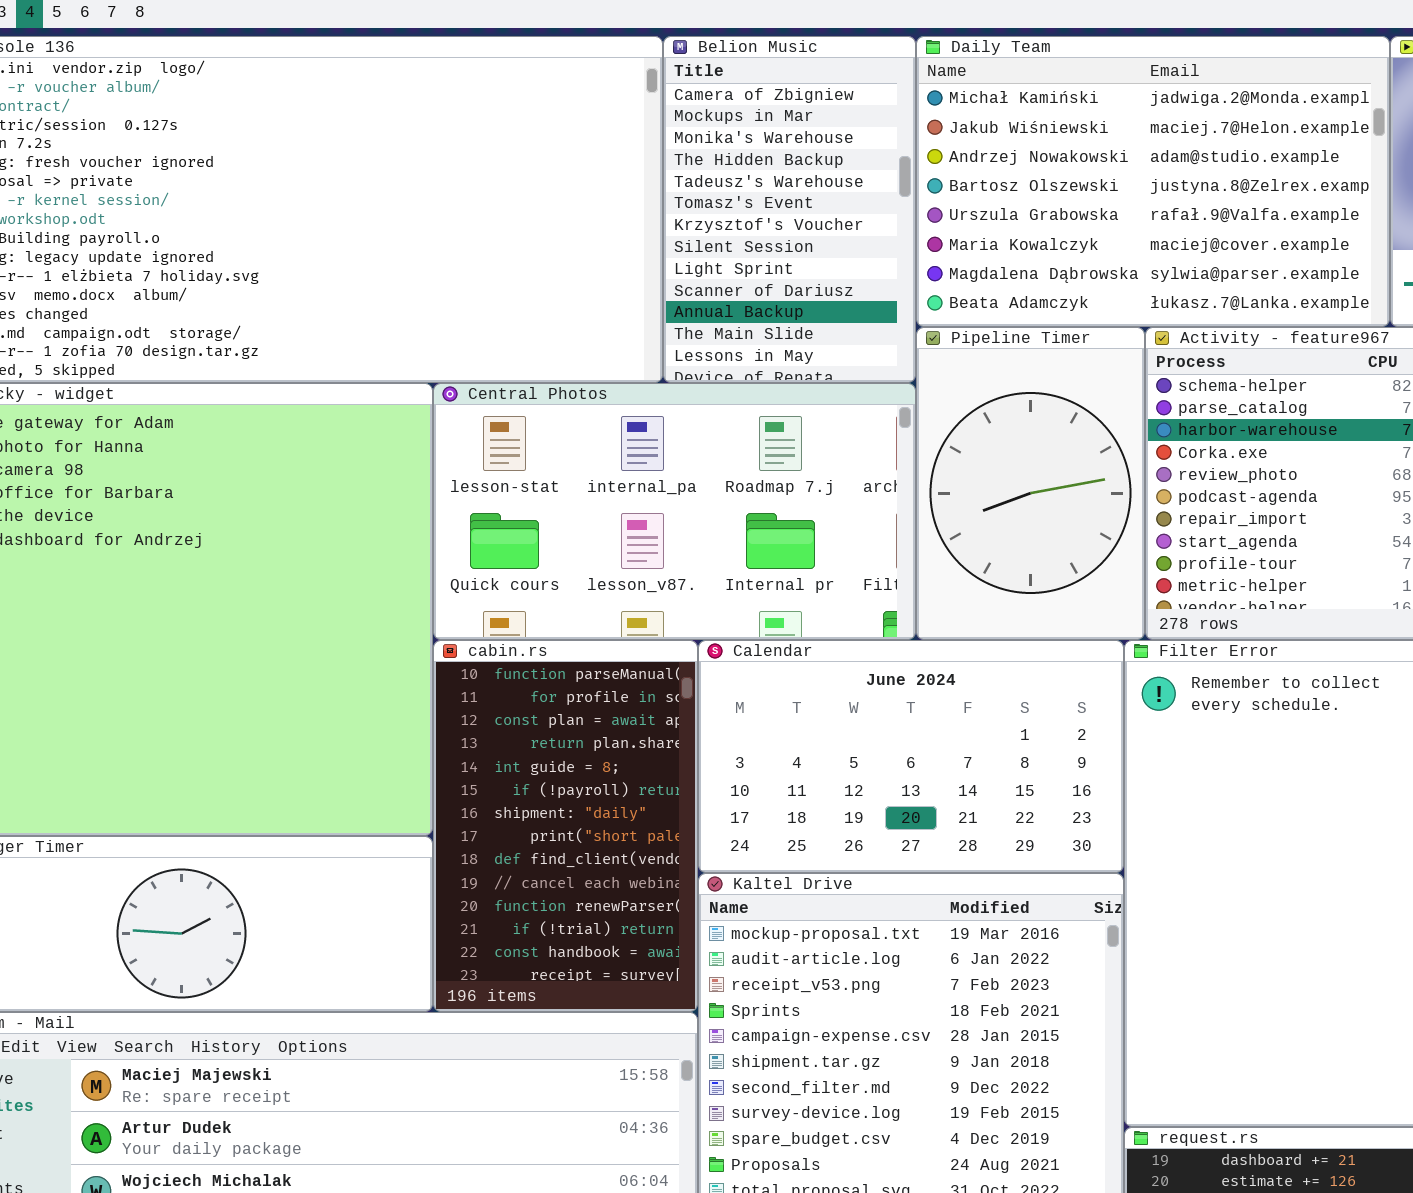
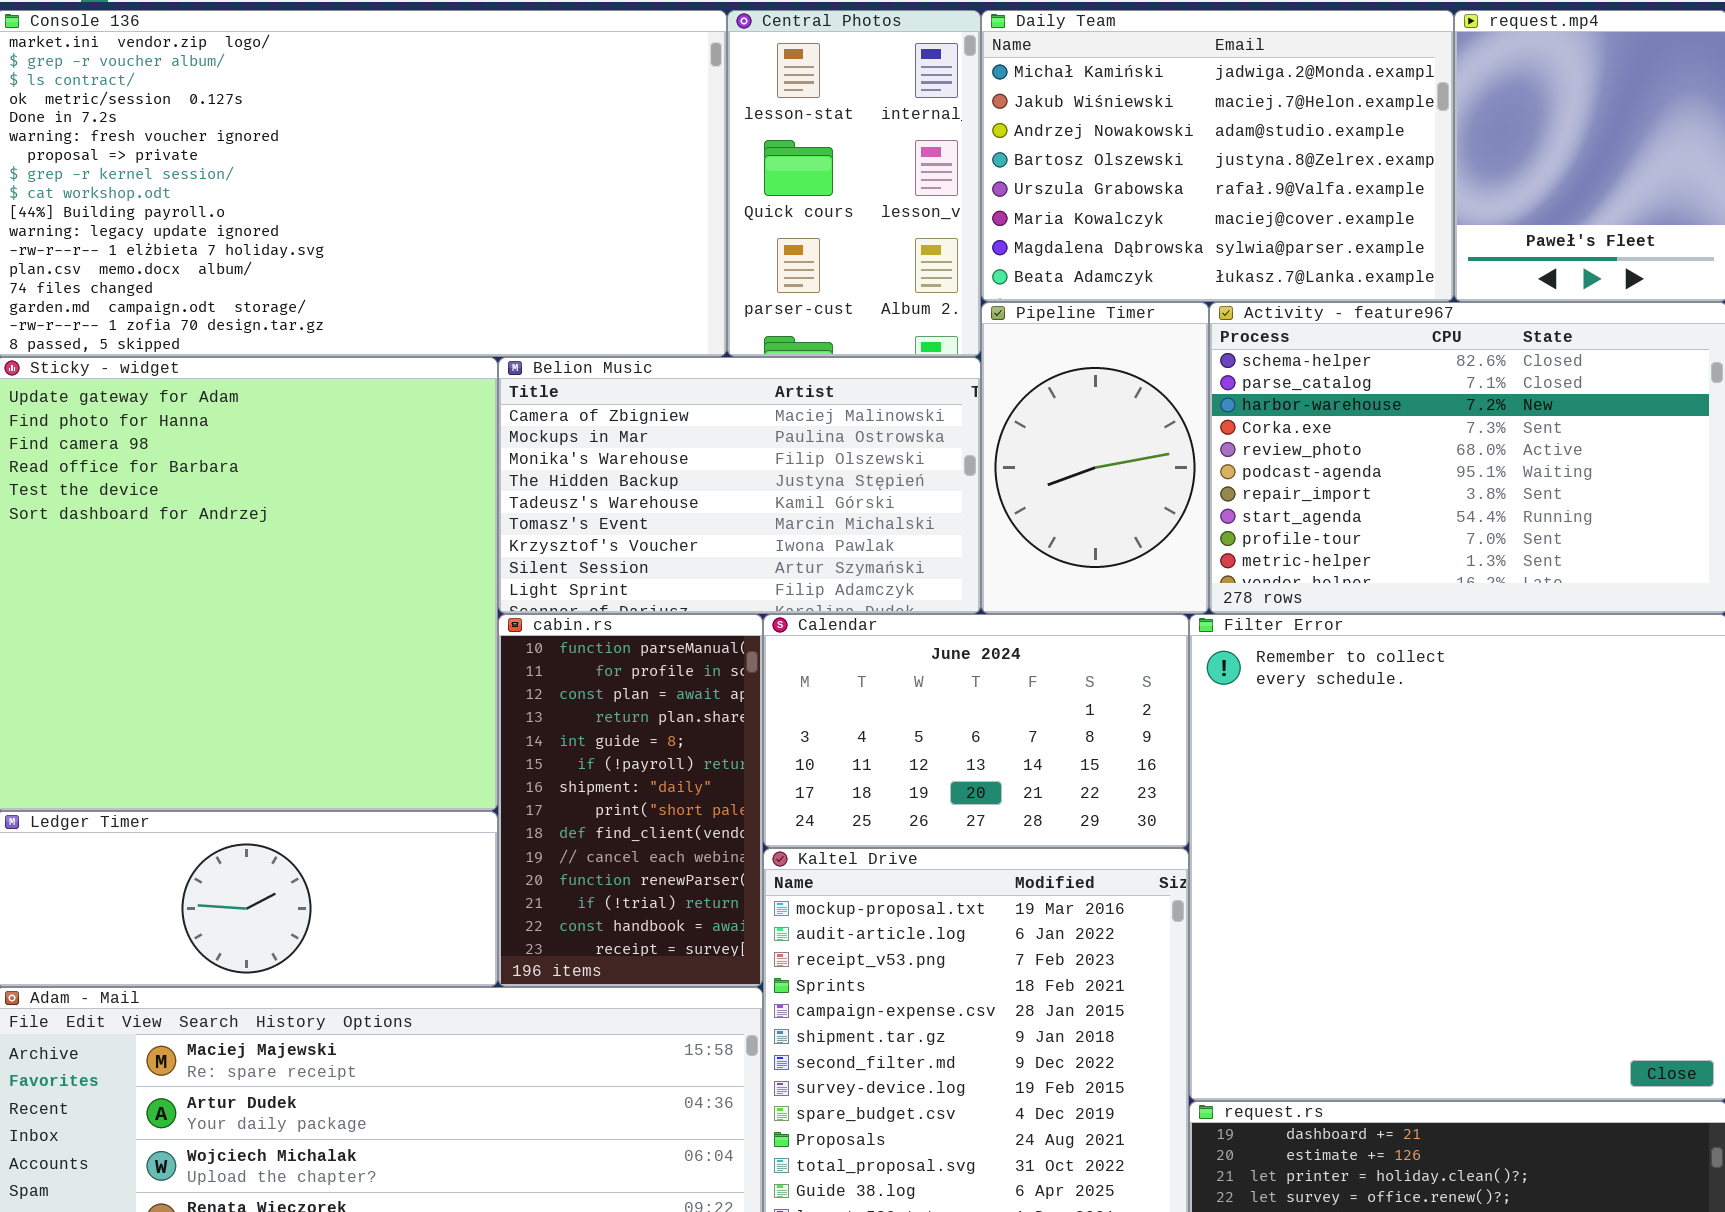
Belion Music: [663,36,916,383] -> [498,357,981,614], moved, resized
Central Photos: [433,383,916,640] -> [727,10,981,357], moved, resized

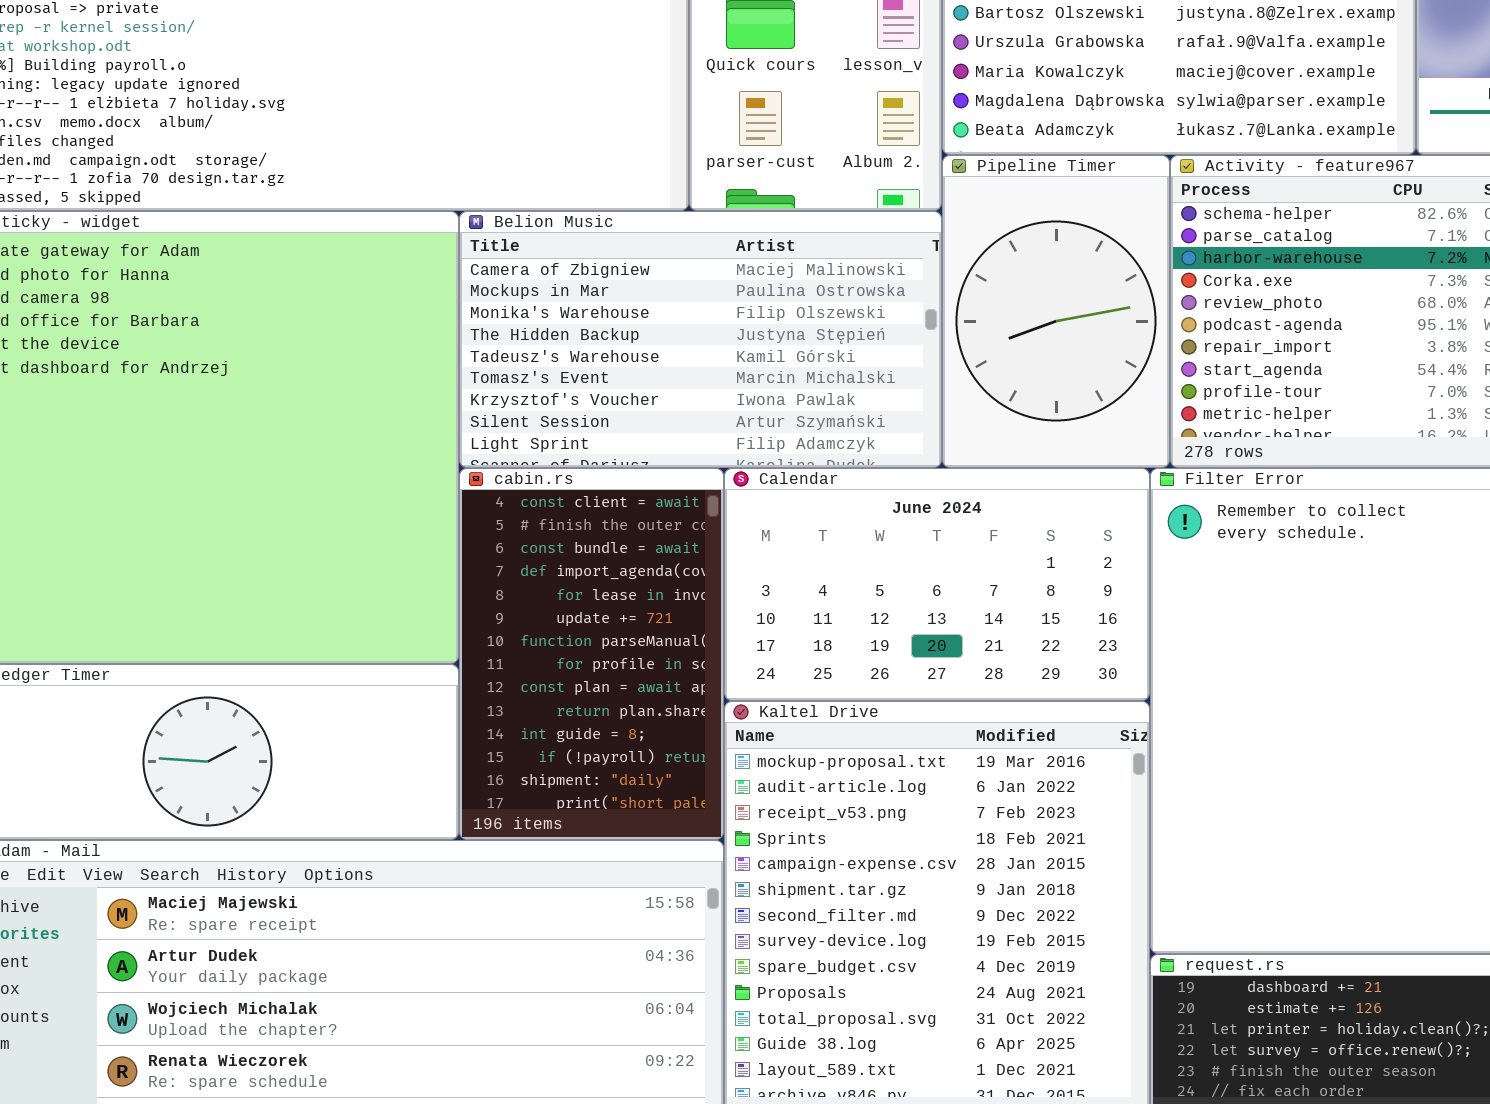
cabin.rs: [498,614,763,987] -> [459,468,724,840], scrolled up 6 rows

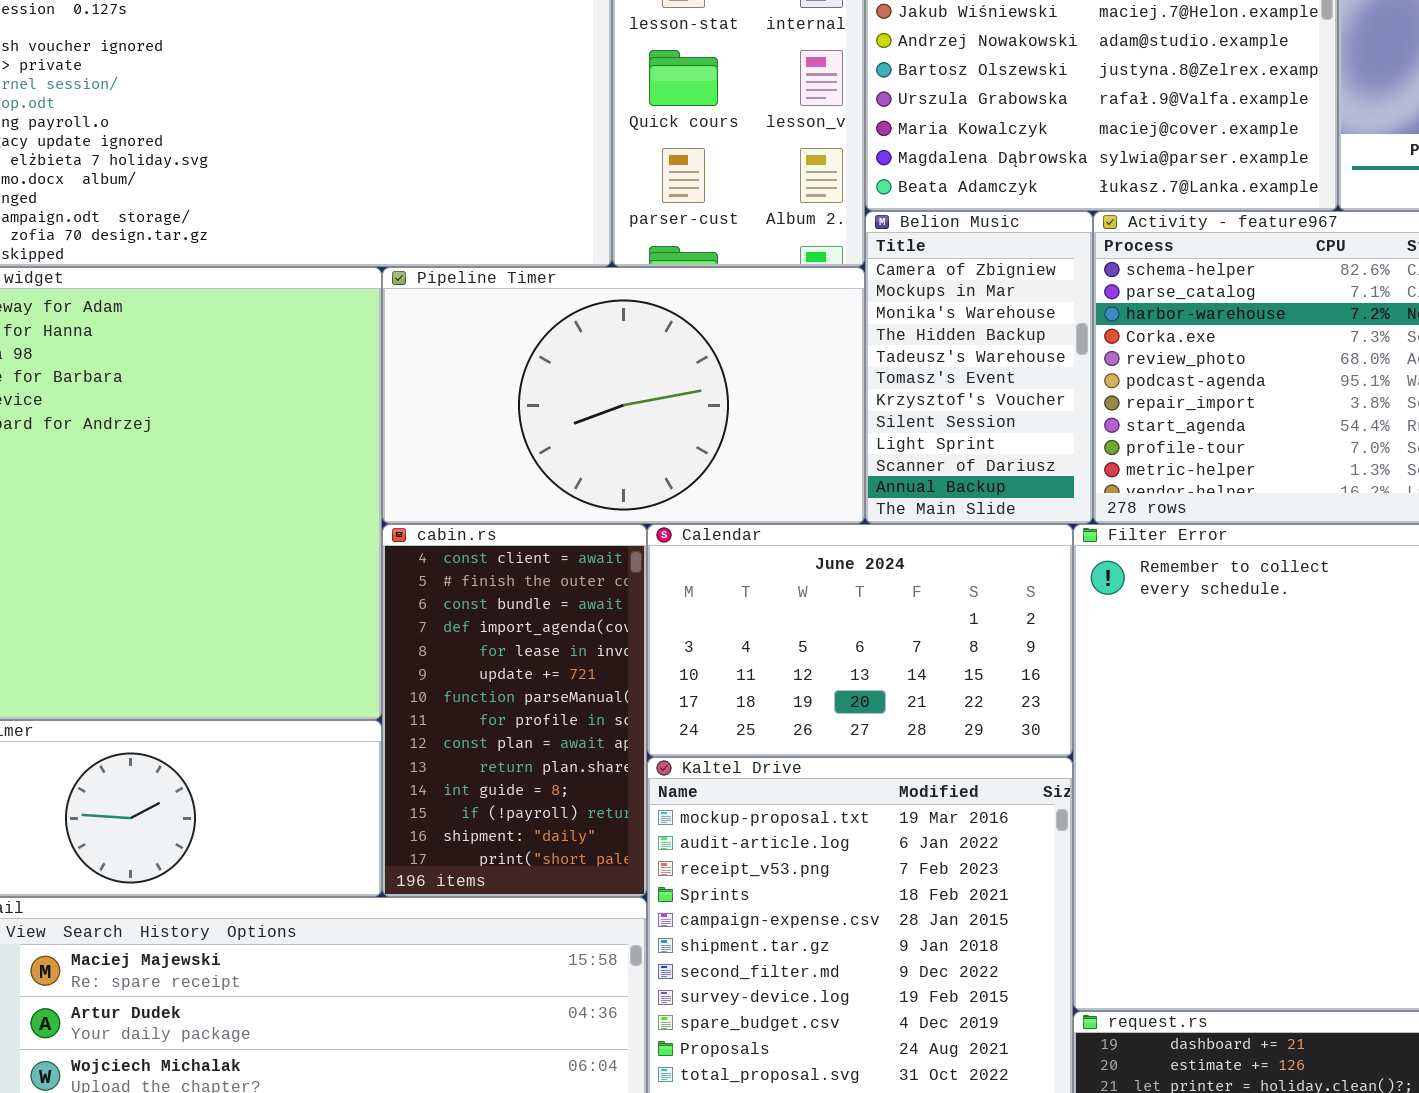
Pipeline Timer: [942,155,1170,468] -> [382,267,865,524], moved, resized
Belion Music: [459,211,942,468] -> [865,211,1093,524], moved, resized

